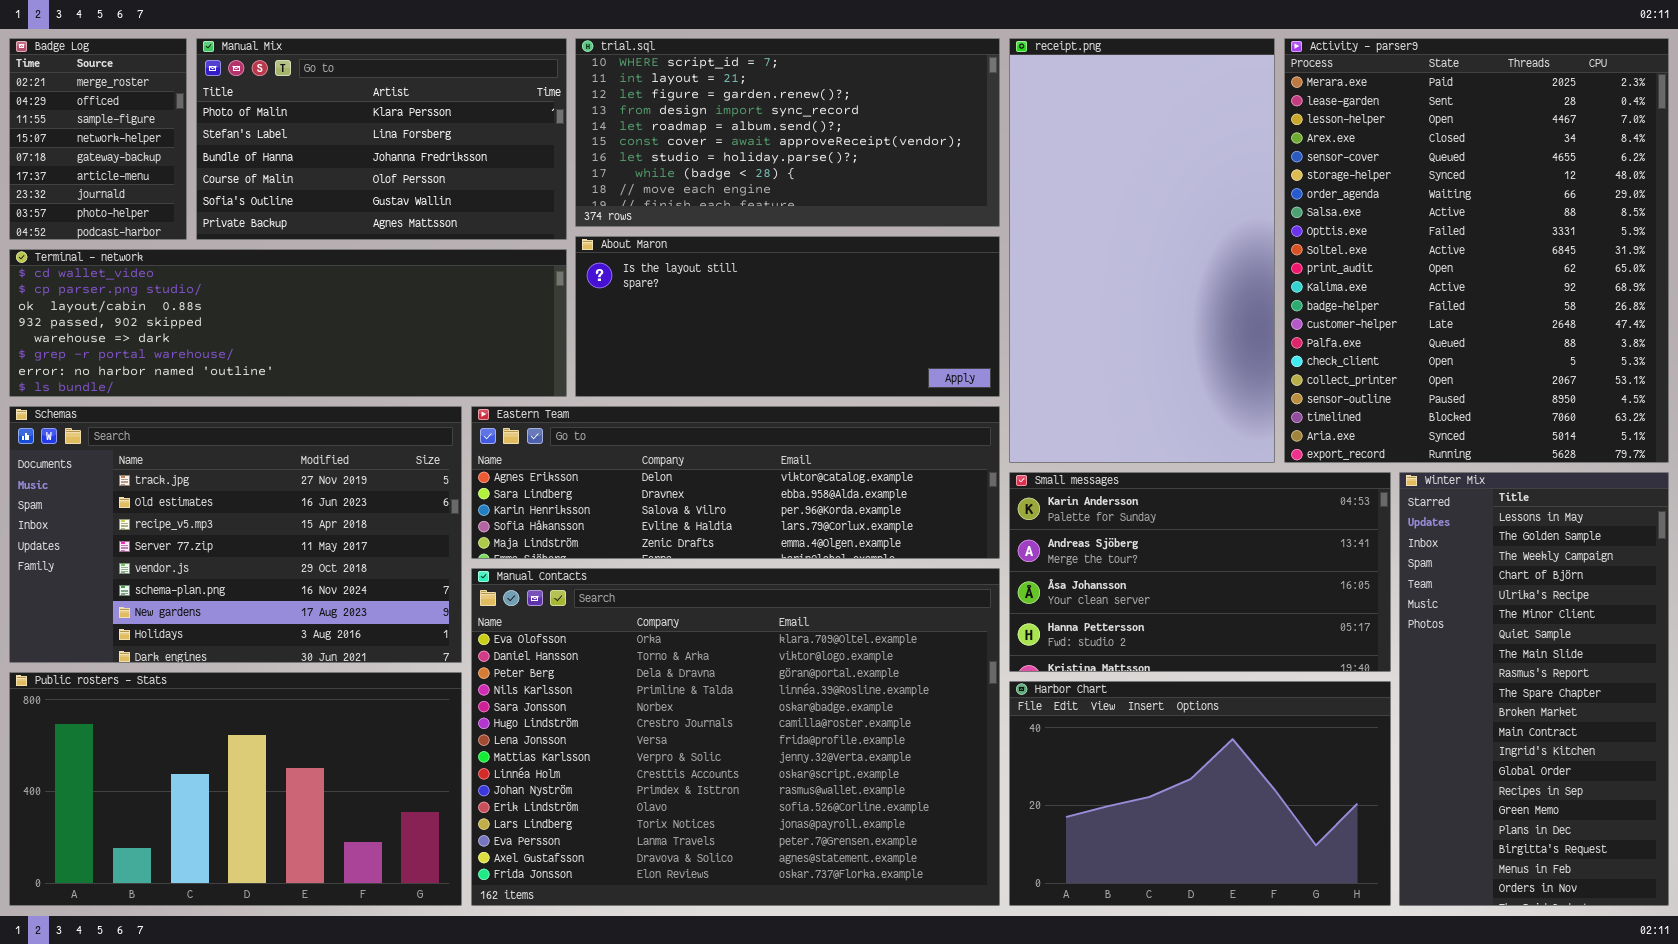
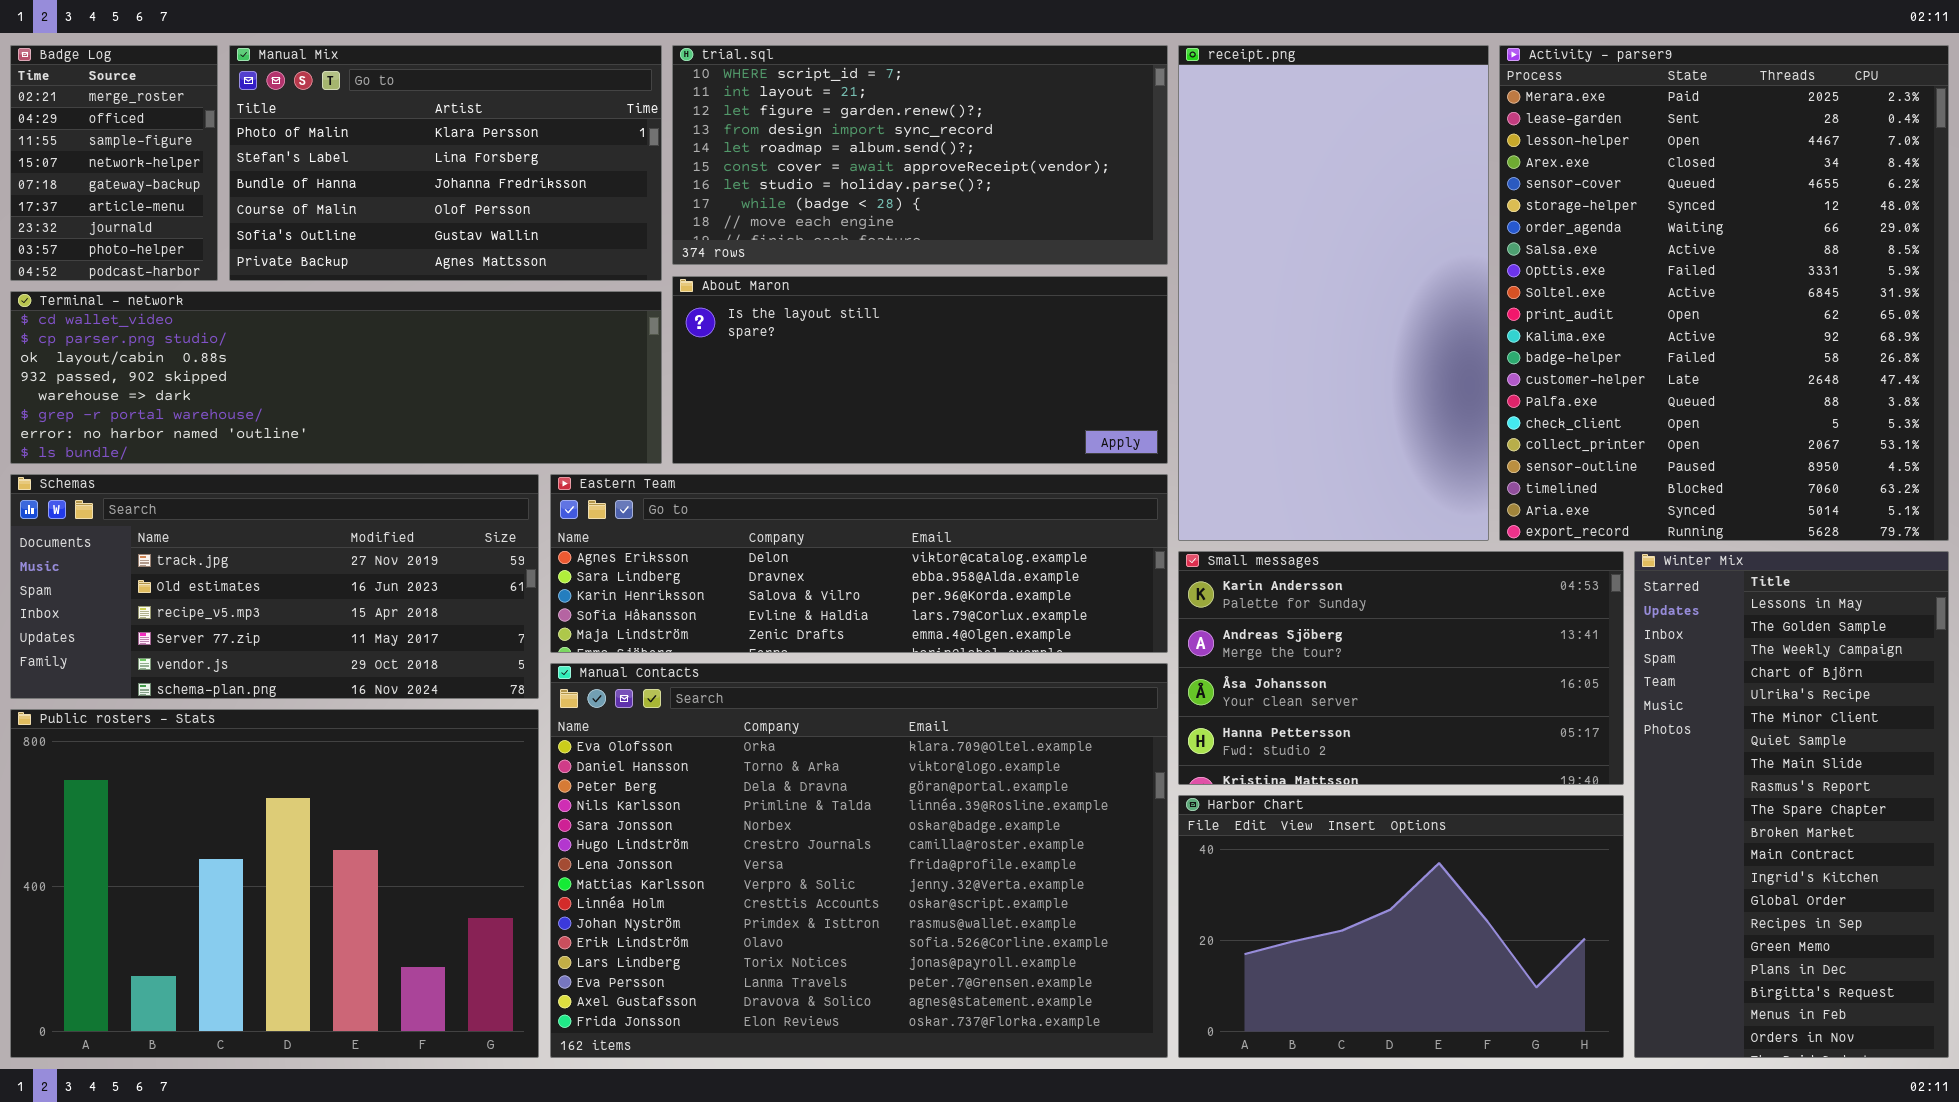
Schemas: [9,406,462,663] -> [10,474,539,699], resized
Public rosters - Stats: [9,672,462,906] -> [10,709,539,1058], resized

